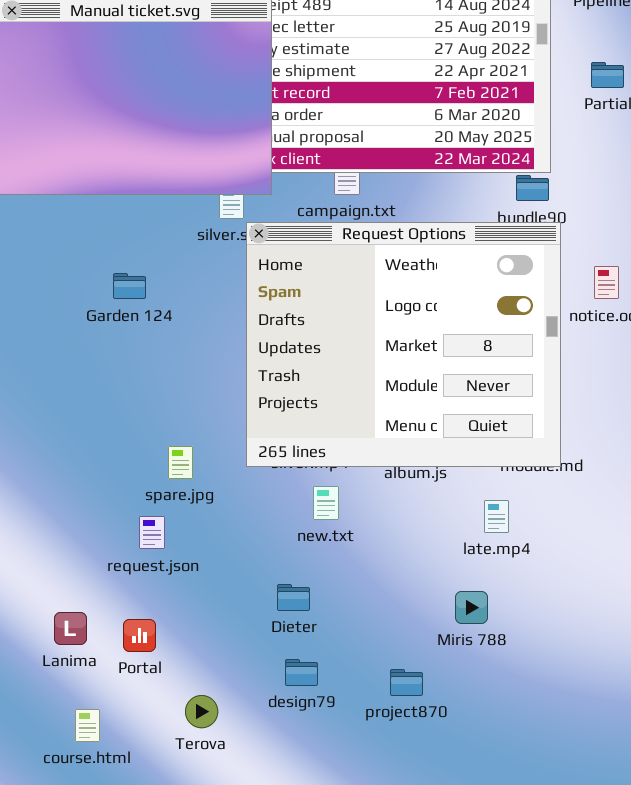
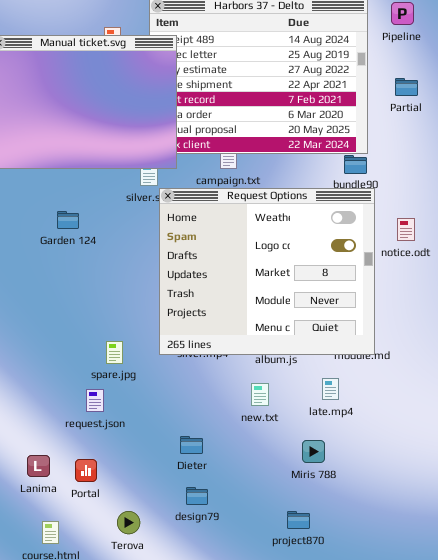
Garden 124: [113,273,146,299] -> [57,211,79,229], moved
new.txt: [313,486,339,520] -> [251,383,269,406], moved
project870: [390,669,423,696] -> [287,511,310,529], moved

